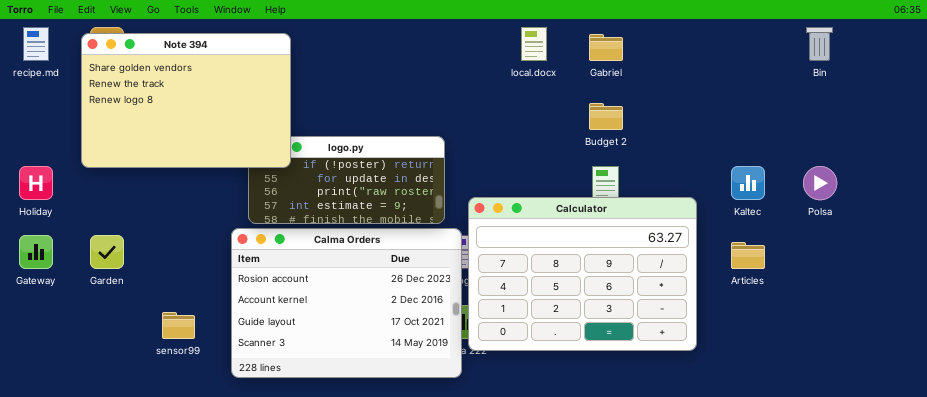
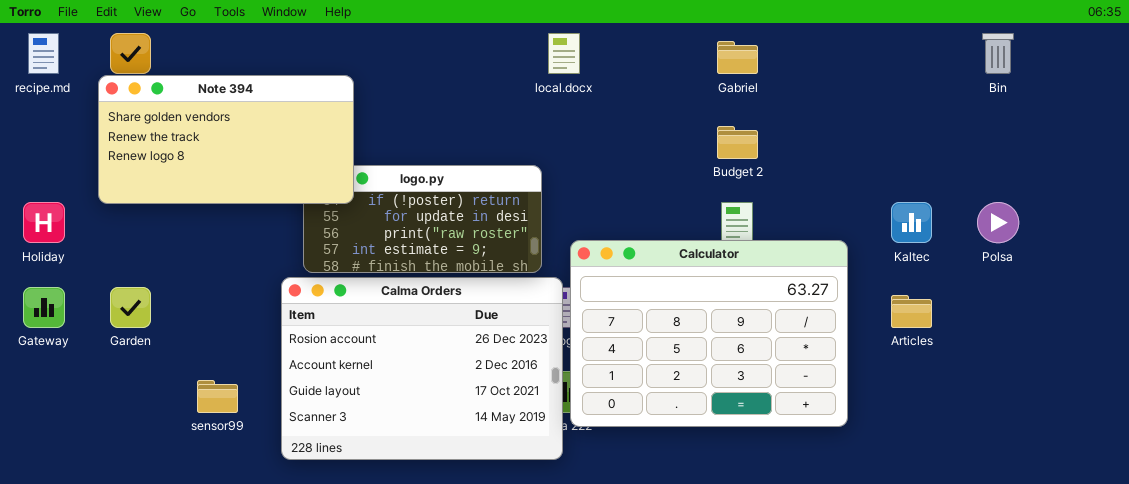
local.docx: [521,27,547,61] -> [548,33,580,74], moved
Note 394: [81,33,291,168] -> [98,75,354,204], resized

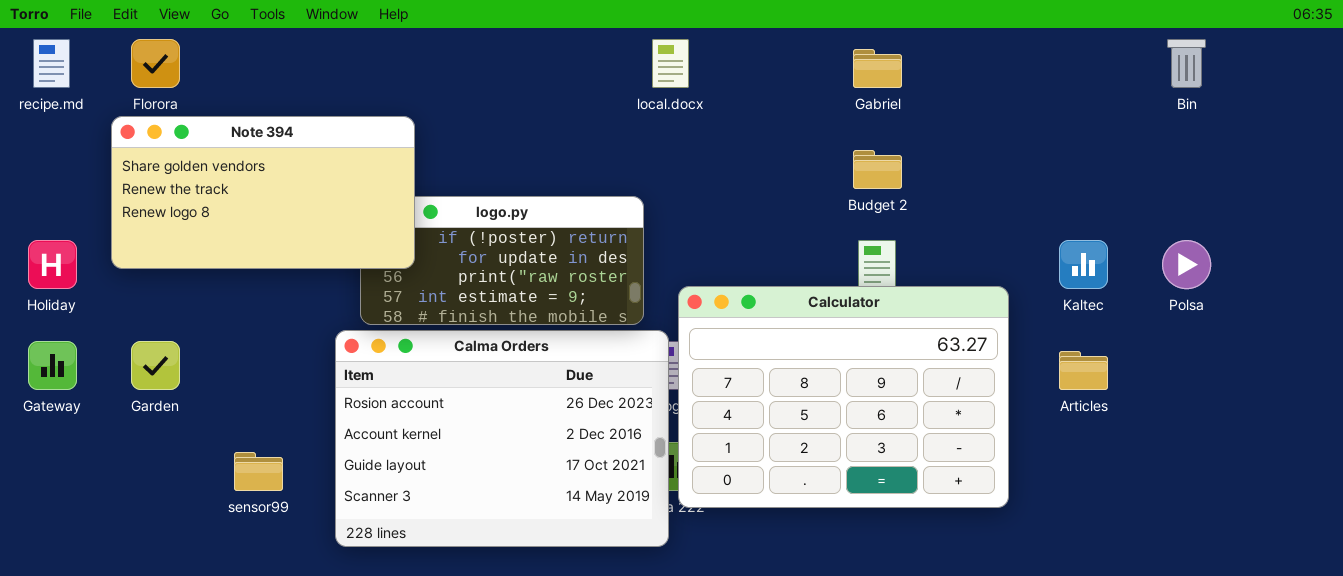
Note 394: [98,75,354,204] -> [111,116,415,269], moved

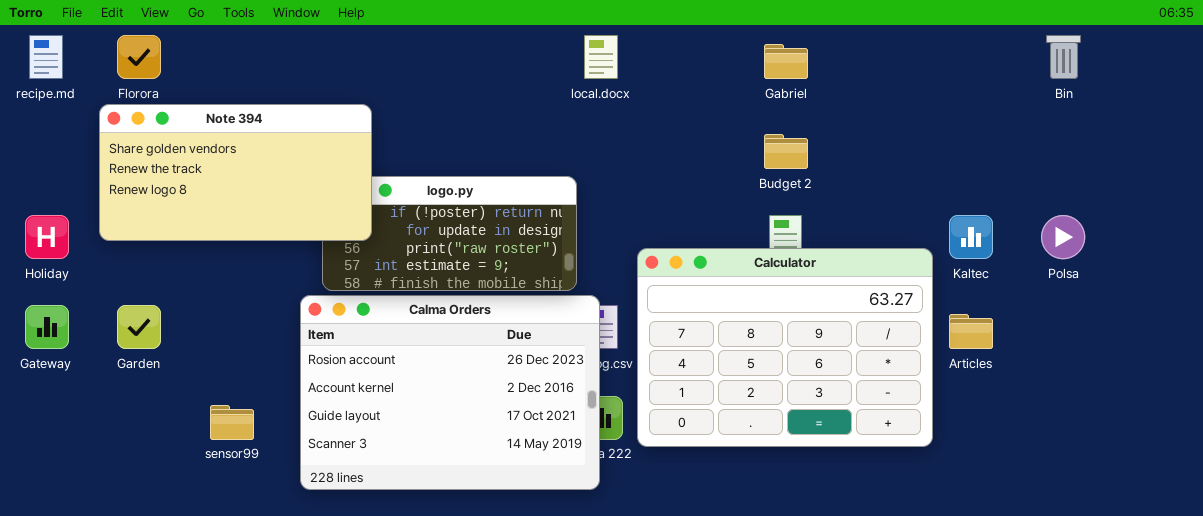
Calculator: [678,286,1009,508] -> [637,248,933,447], moved

